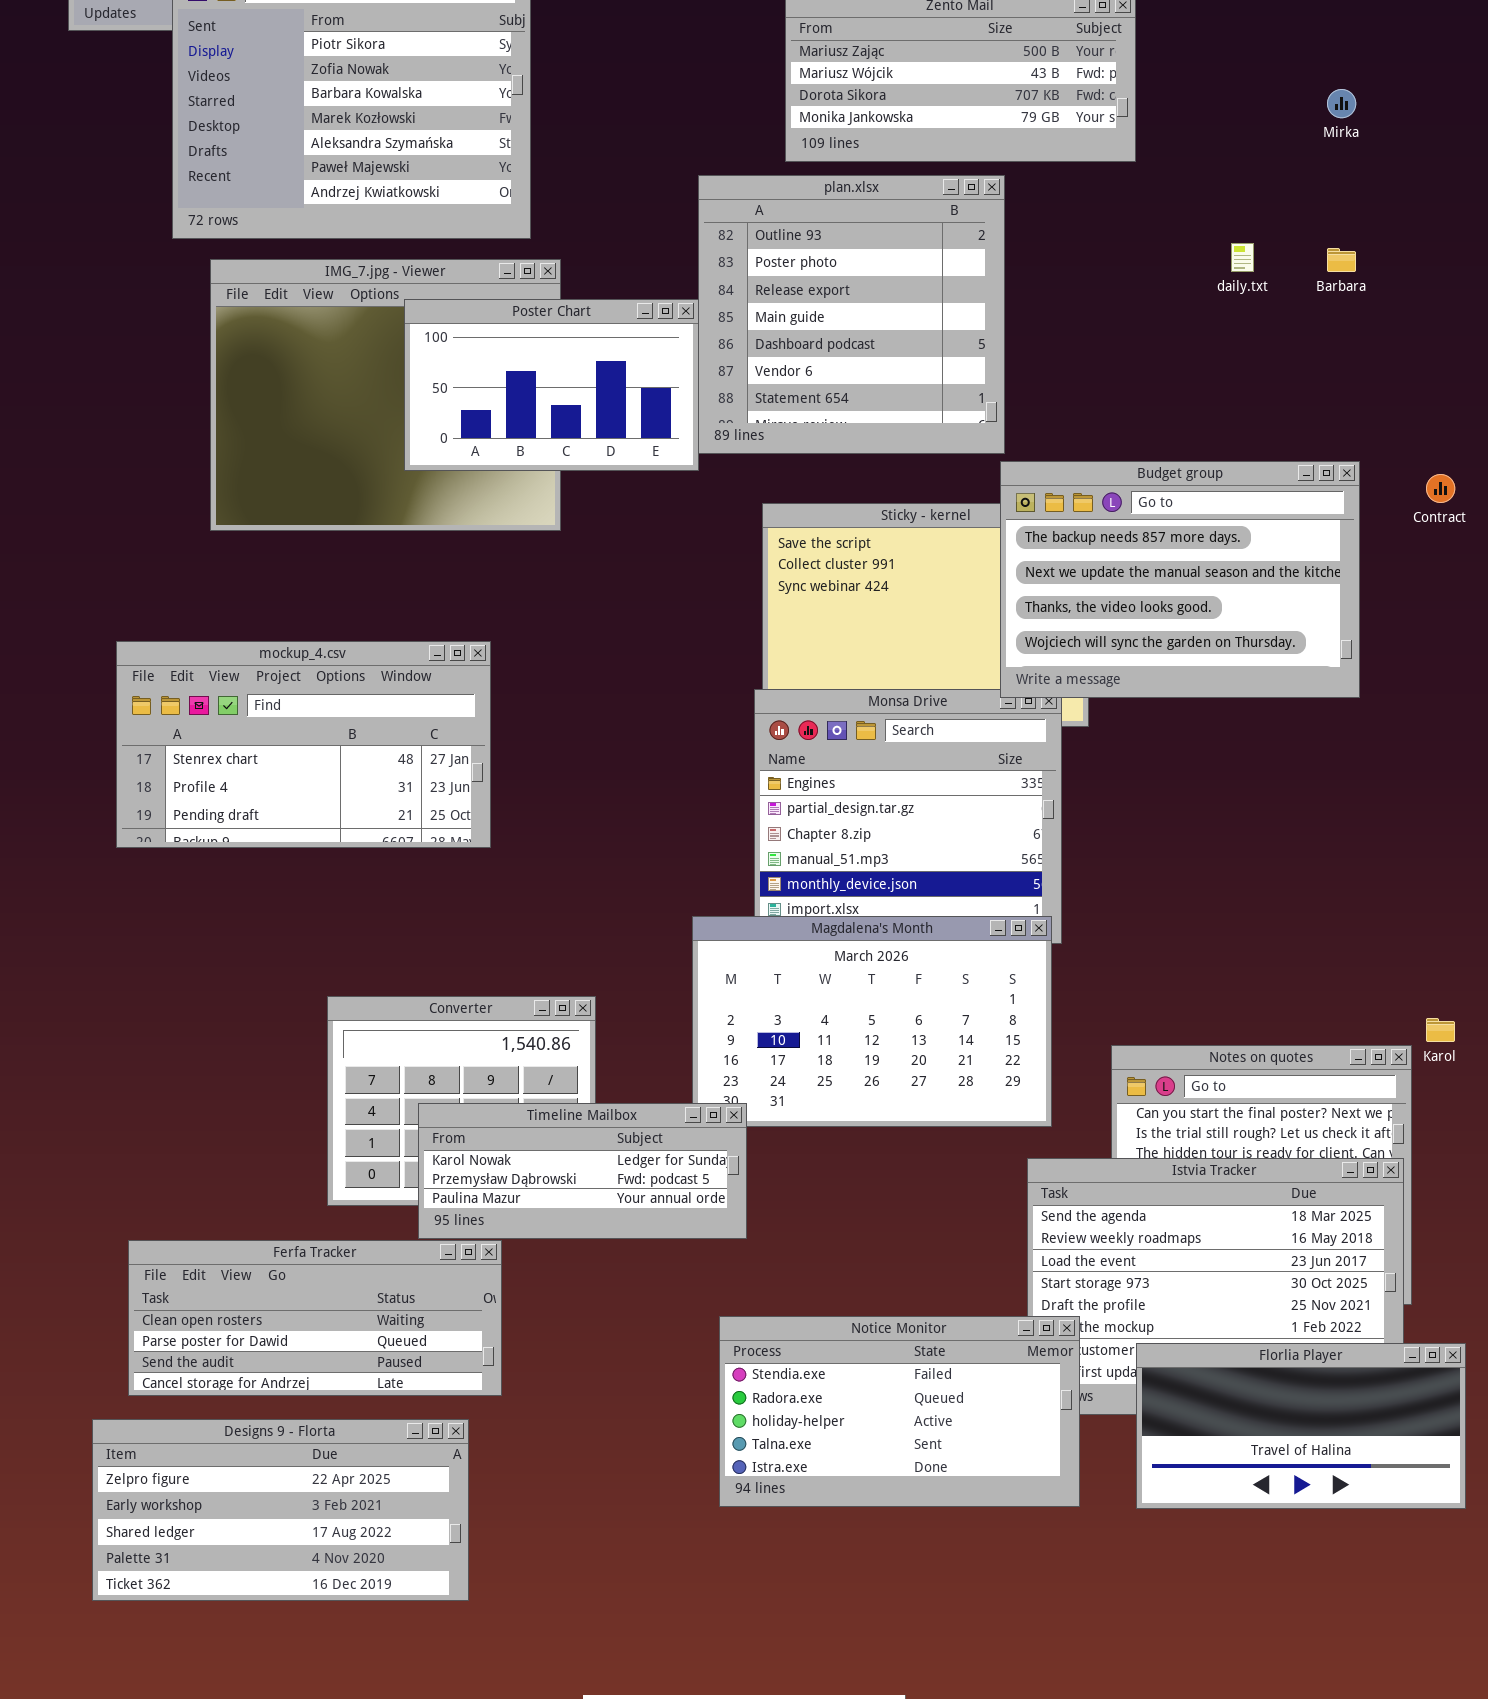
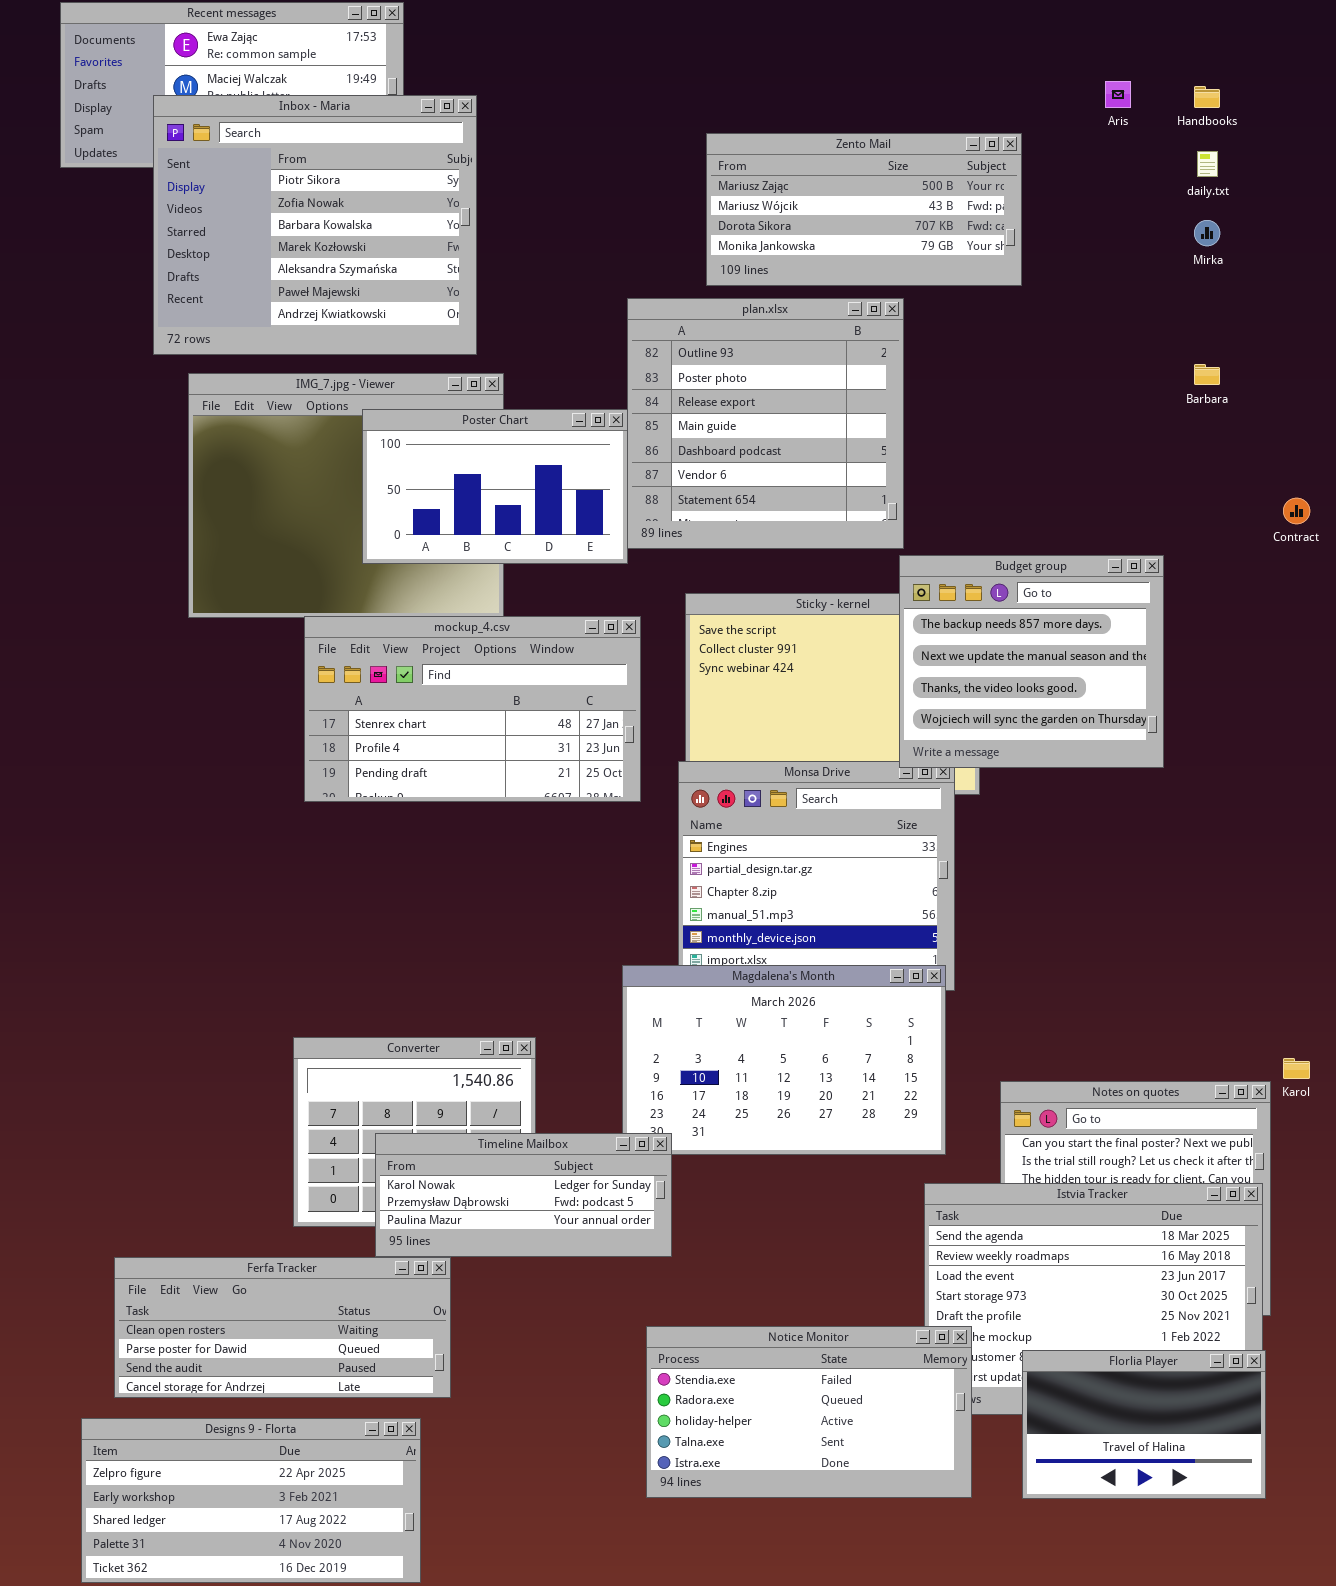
daily.txt: [1231,243,1254,272] -> [1197,151,1218,177], moved
Budget group: [1000,461,1360,698] -> [899,555,1164,768], resized
Contract: [1426,474,1455,503] -> [1283,498,1310,524], moved
mockup_4.csv: [116,641,491,848] -> [304,616,641,802], moved
Florlia Player: [1136,1343,1466,1509] -> [1022,1350,1266,1499], resized

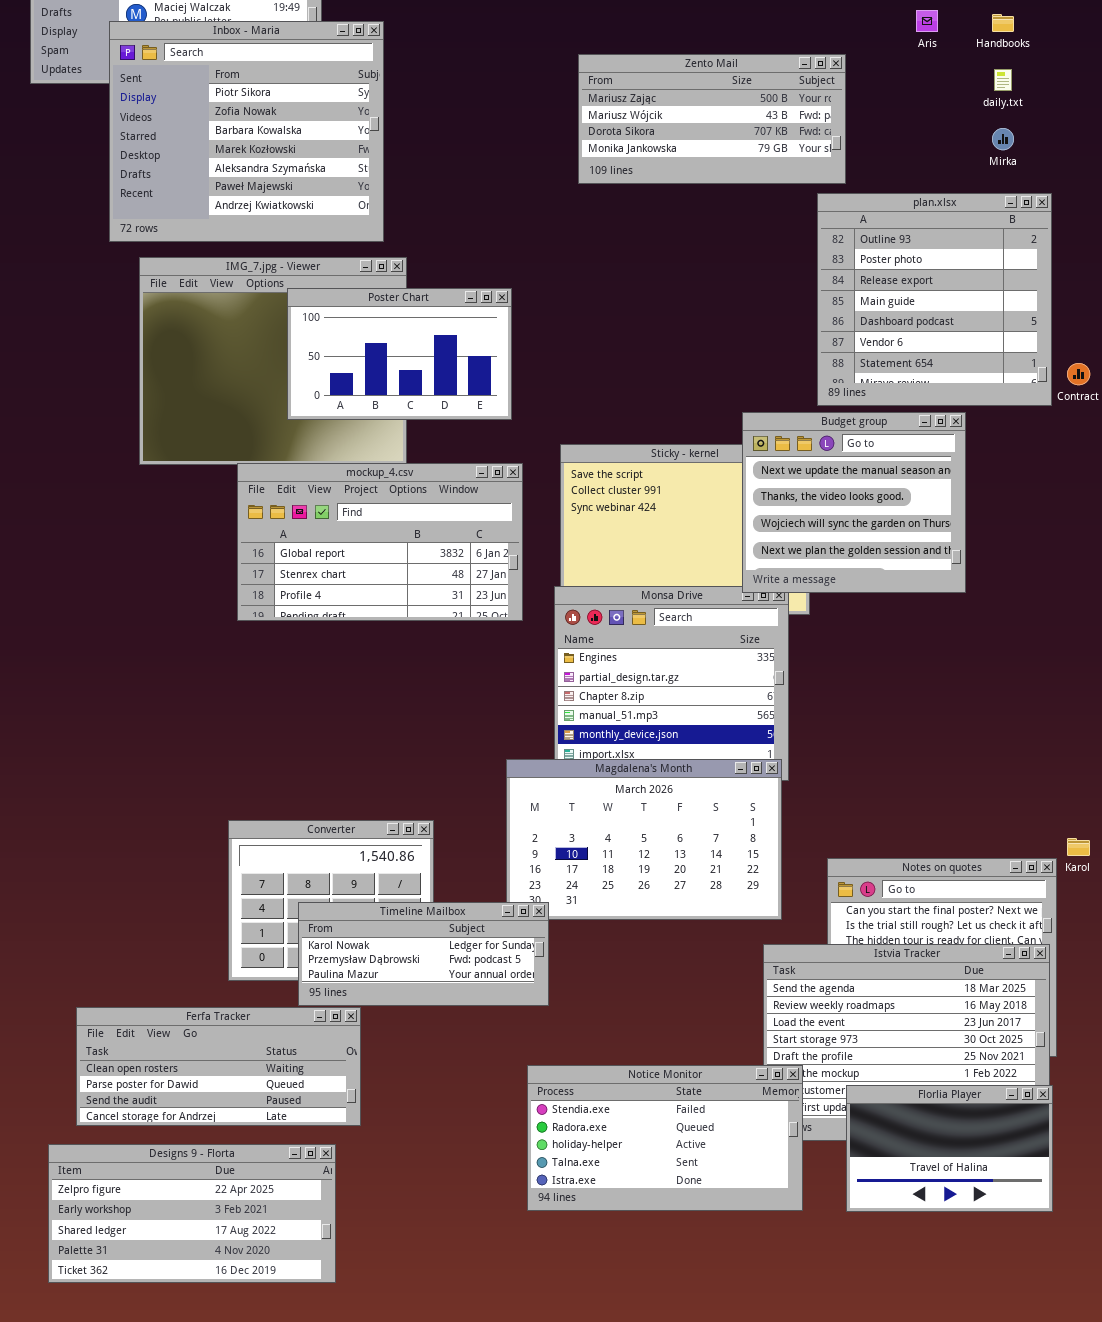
plan.xlsx: [627,298,904,549] -> [817,193,1052,406], moved
Budget group: [899,555,1164,768] -> [742,412,966,593], scrolled down 1 row
mockup_4.csv: [304,616,641,802] -> [237,463,523,621], scrolled up 1 row

